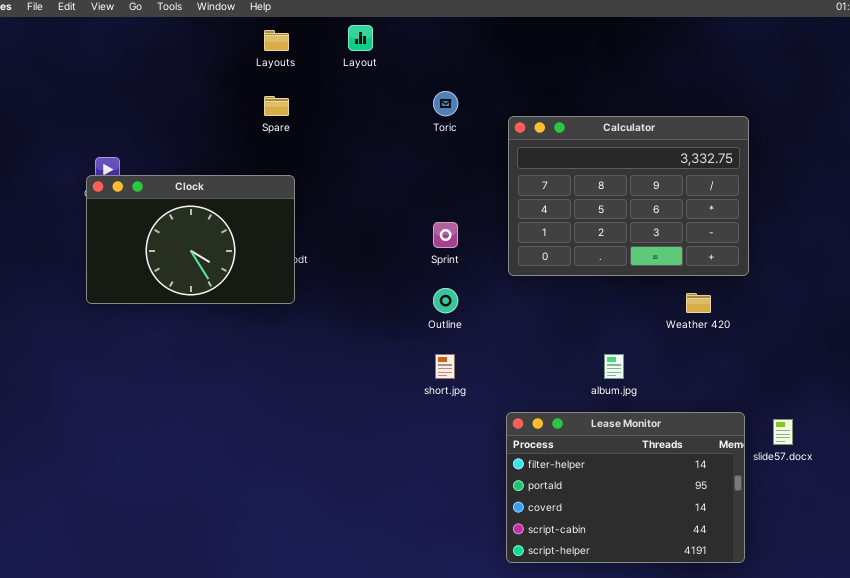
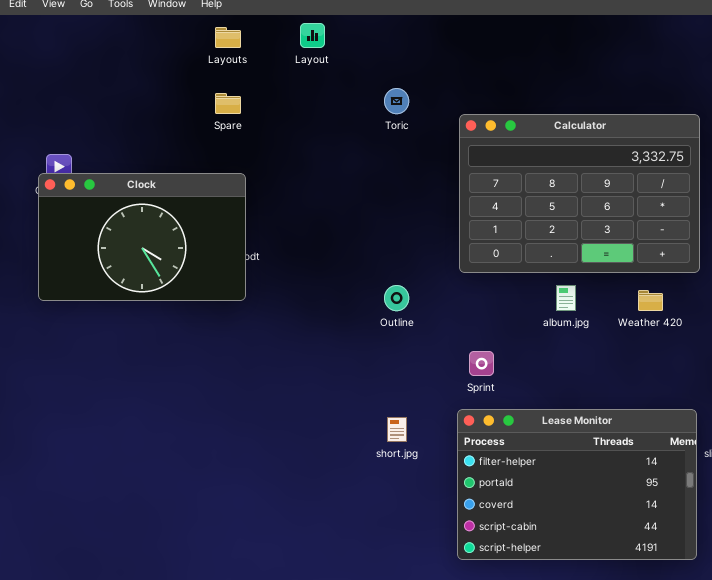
Sprint: [433,222,458,248] -> [469,351,494,376], moved
short.jpg: [435,354,455,379] -> [387,417,407,442], moved
album.jpg: [604,354,624,379] -> [556,285,576,311], moved

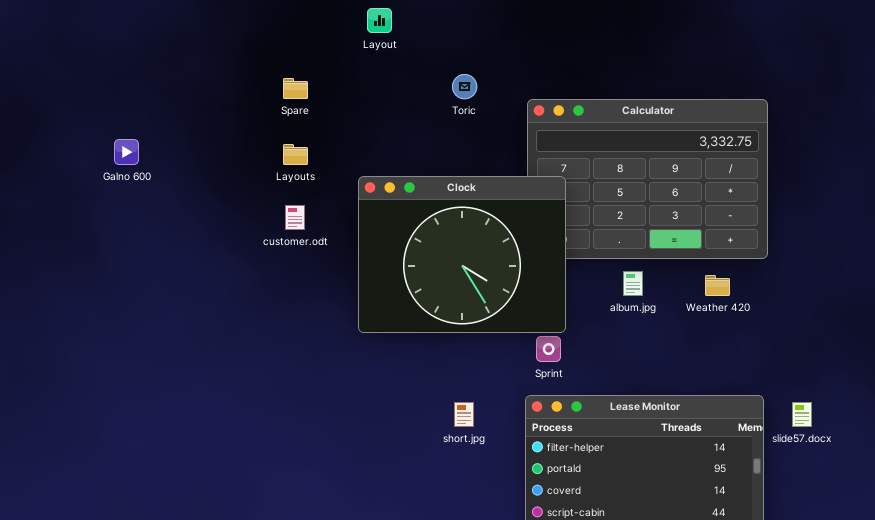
Layouts: [215,27,241,48] -> [283,144,308,165], moved
Clock: [38,173,246,301] -> [358,176,566,333], moved, resized

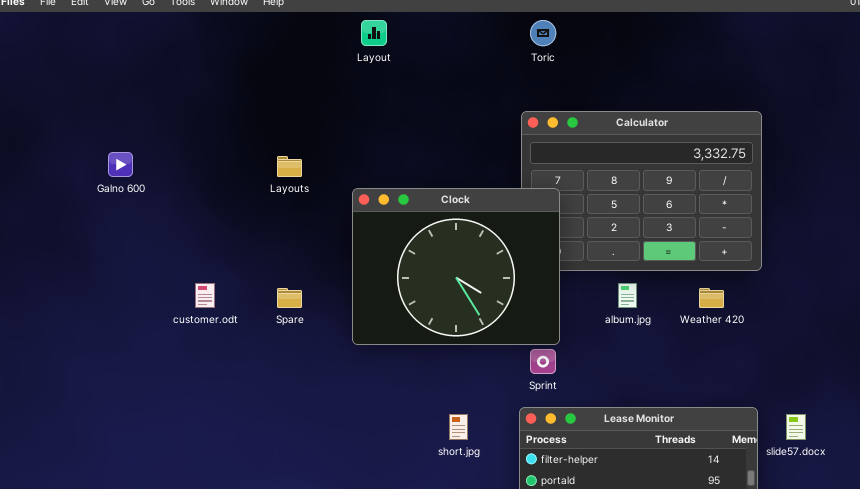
Toric: [452,74,477,99] -> [530,20,556,46], moved
Spare: [283,78,308,99] -> [277,288,302,308], moved
customer.odt: [285,205,305,230] -> [195,283,215,308], moved

